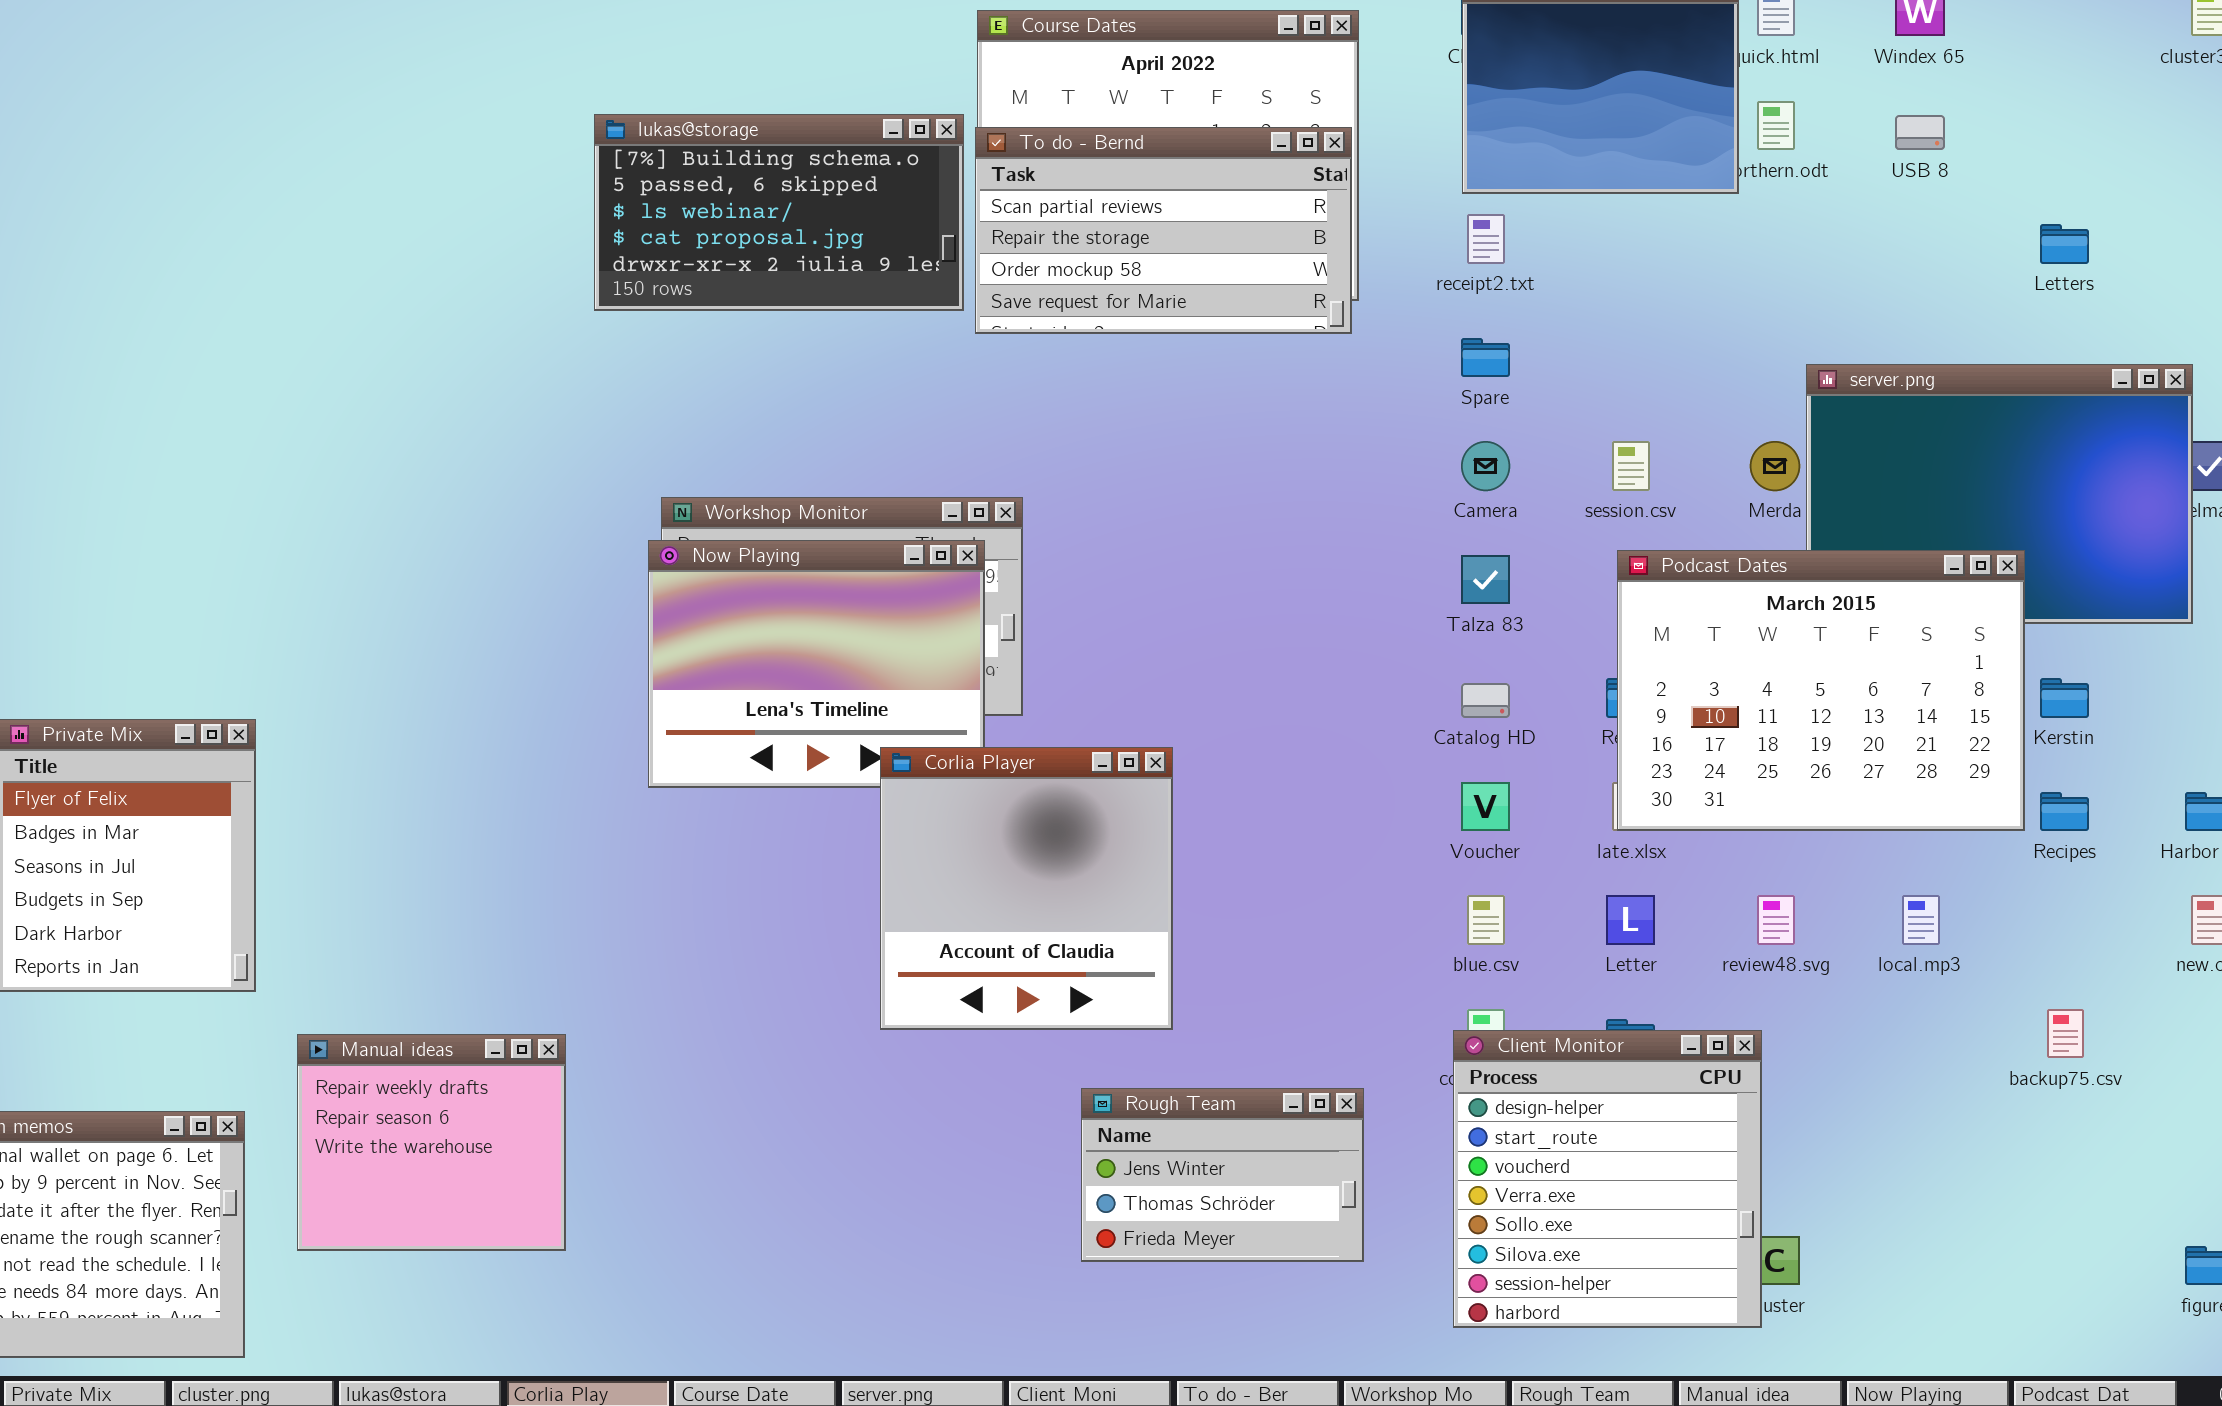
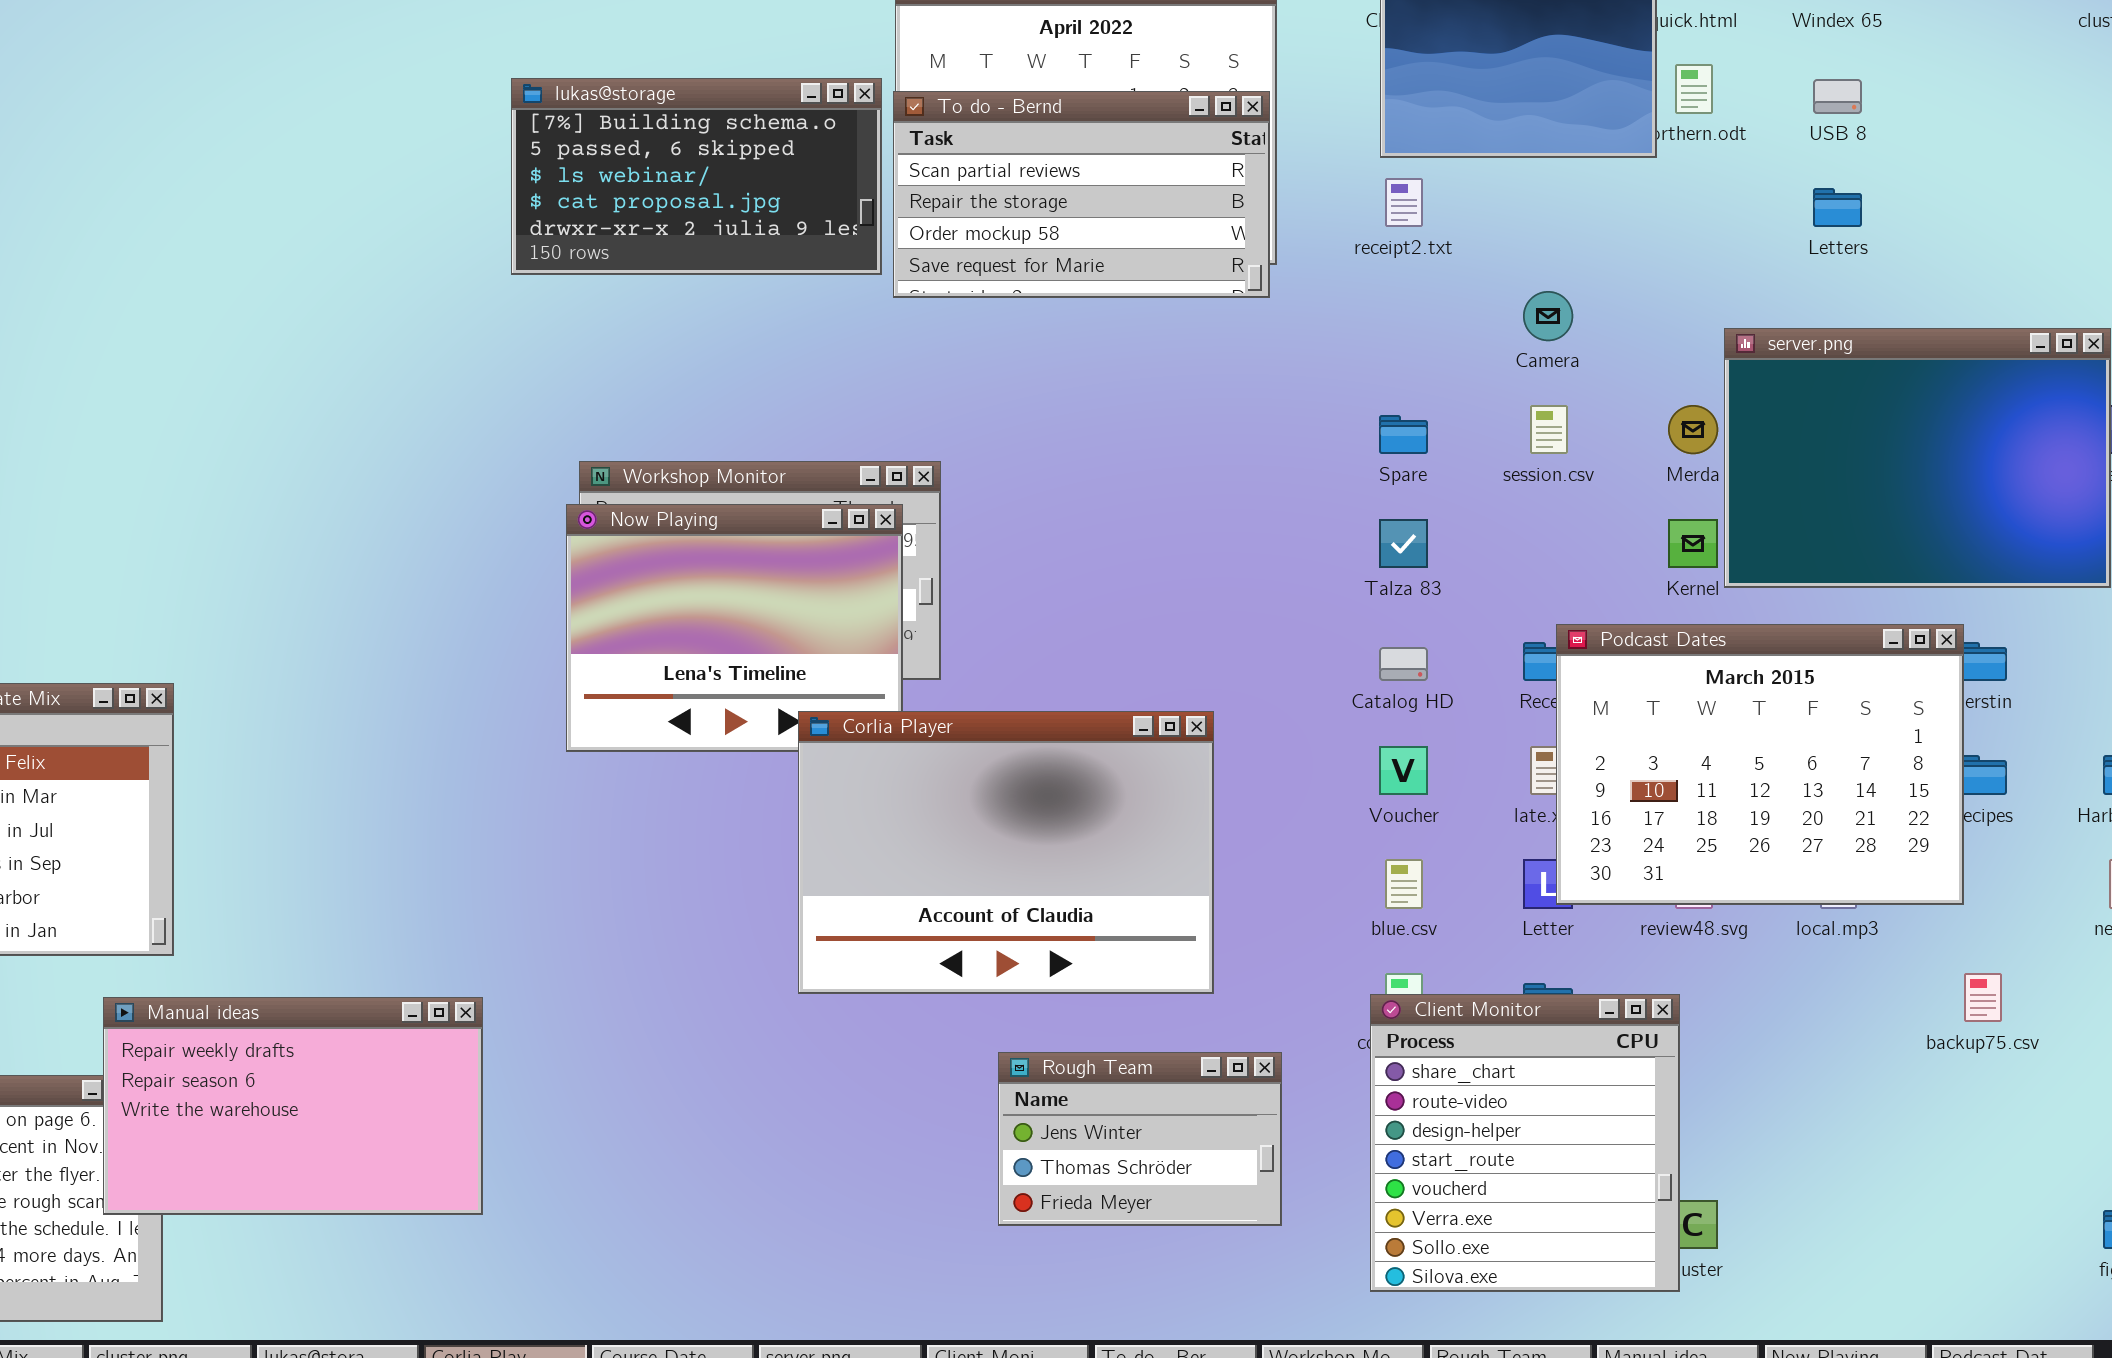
Letters: [2040,224,2089,264] -> [1813,188,1862,227], moved
Spare: [1461,338,1510,377] -> [1379,415,1428,454], moved
Camera: [1461,441,1510,491] -> [1523,291,1573,341], moved
Podcast Dates: [1617,550,2025,831] -> [1556,624,1964,905], moved
Corlia Player: [880,747,1173,1030] -> [798,711,1214,994], resized
Client Monitor: [1453,1030,1762,1328] -> [1370,994,1680,1292], scrolled up 2 rows
Manual ideas: [297,1034,566,1251] -> [103,997,483,1215], resized

